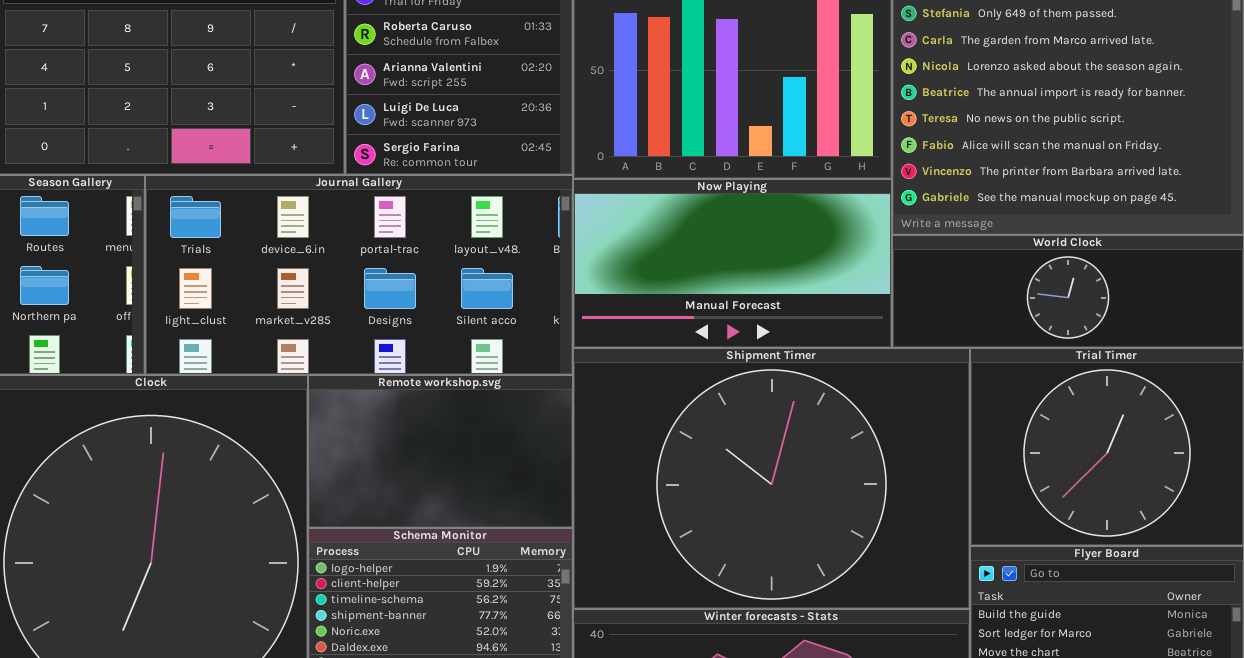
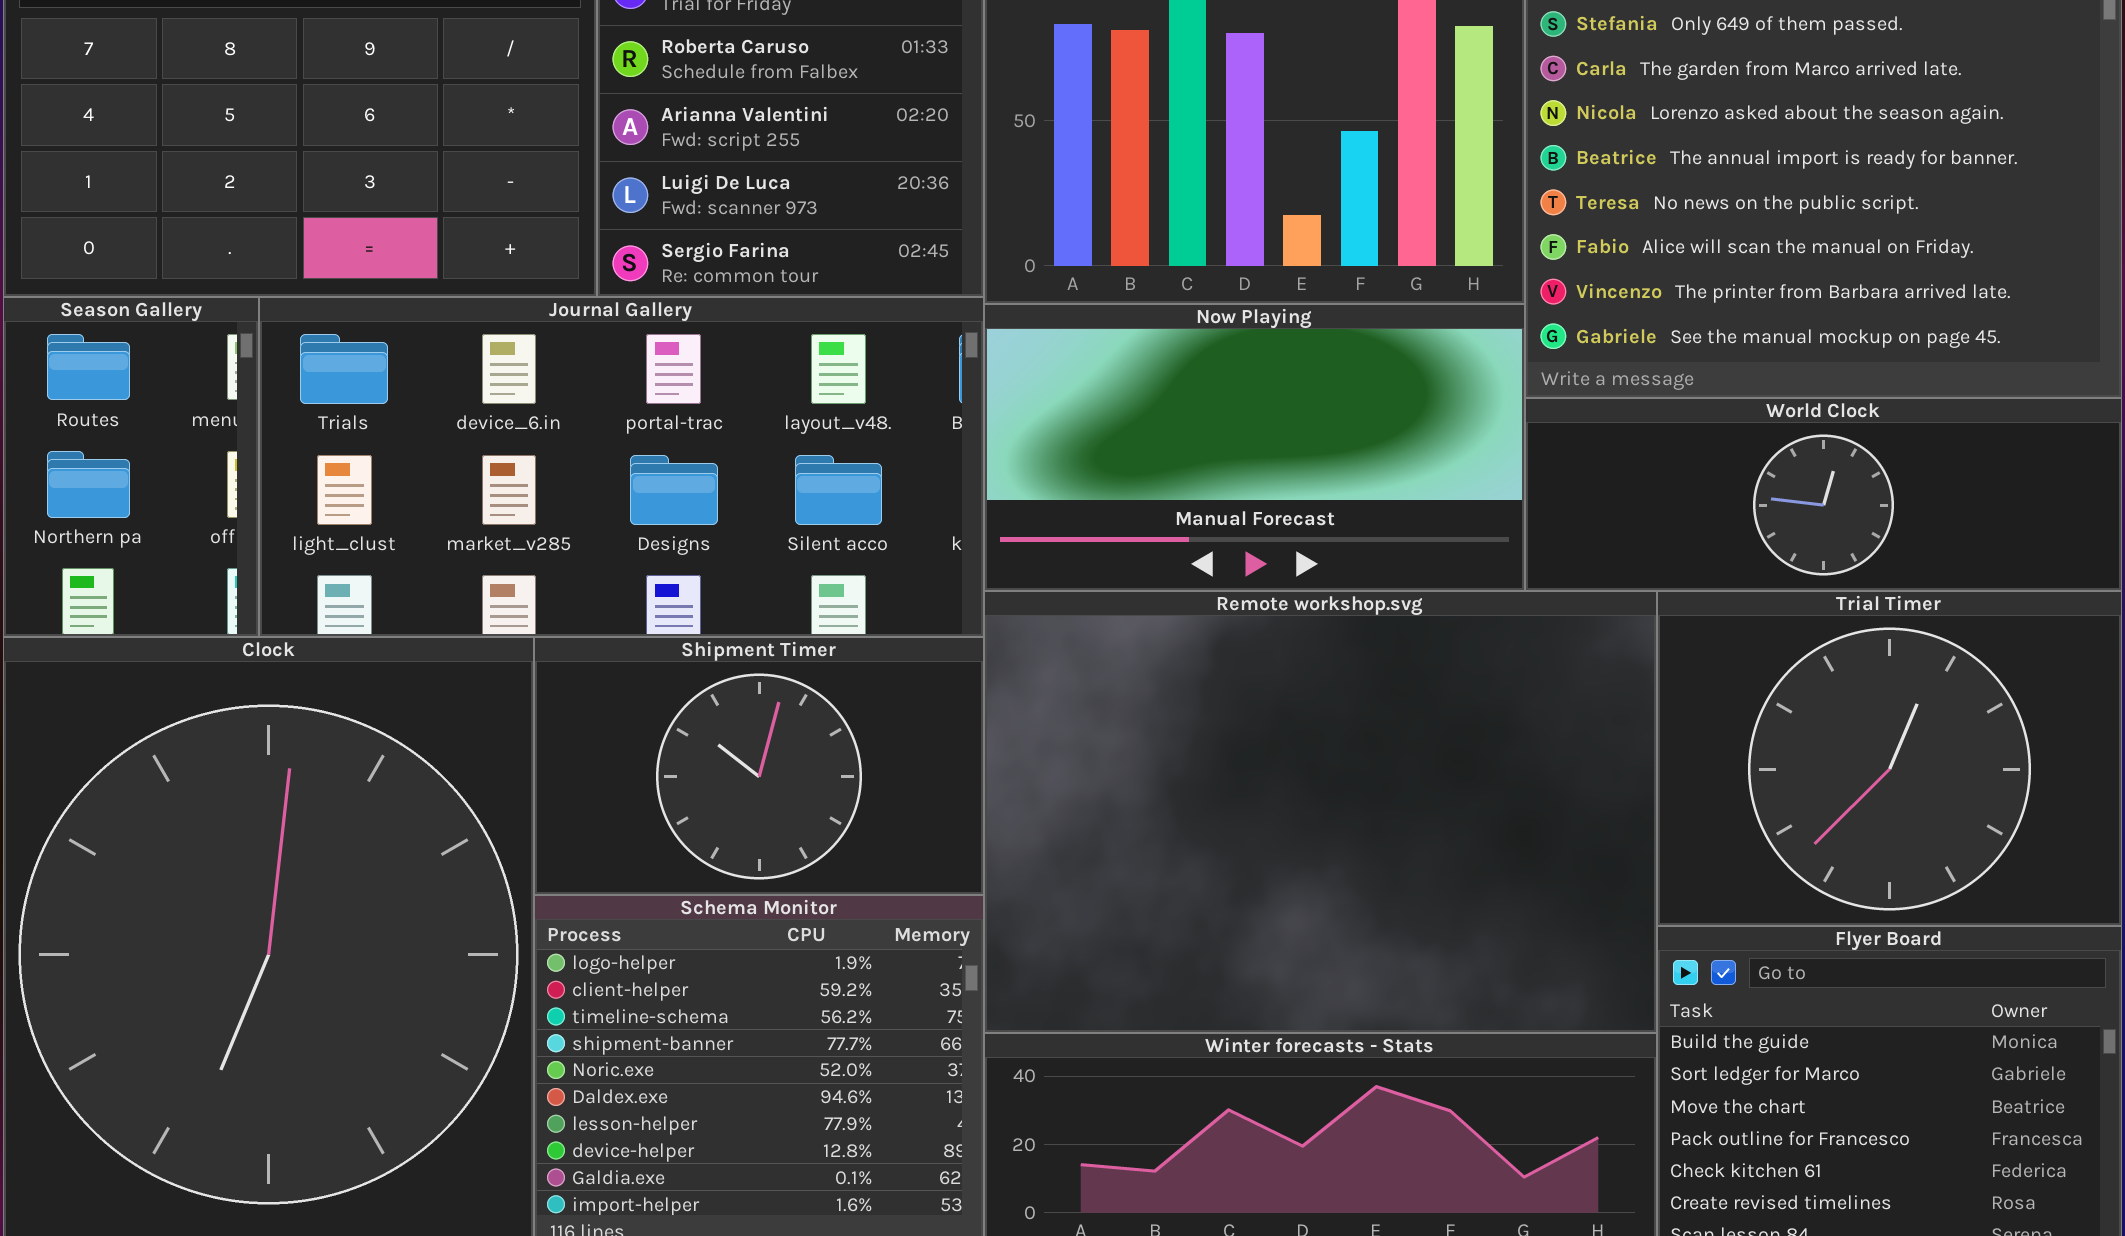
Shipment Timer: [573,348,970,609] -> [534,637,984,895], moved, resized
Remote workshop.svg: [308,375,573,528] -> [984,591,1657,1033], moved, resized

